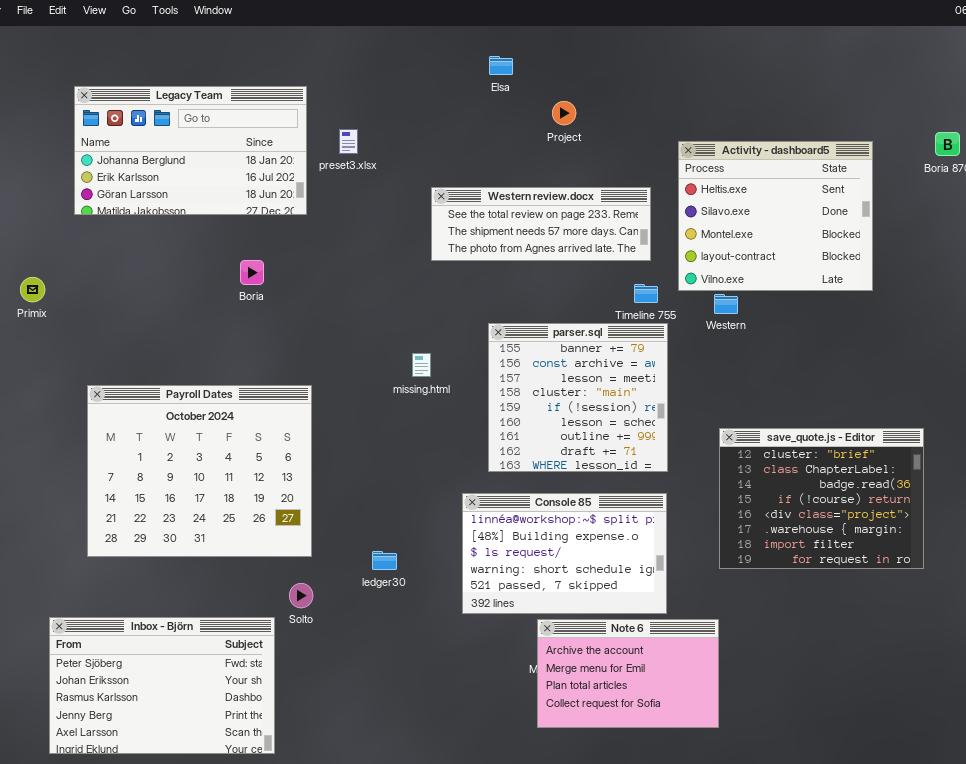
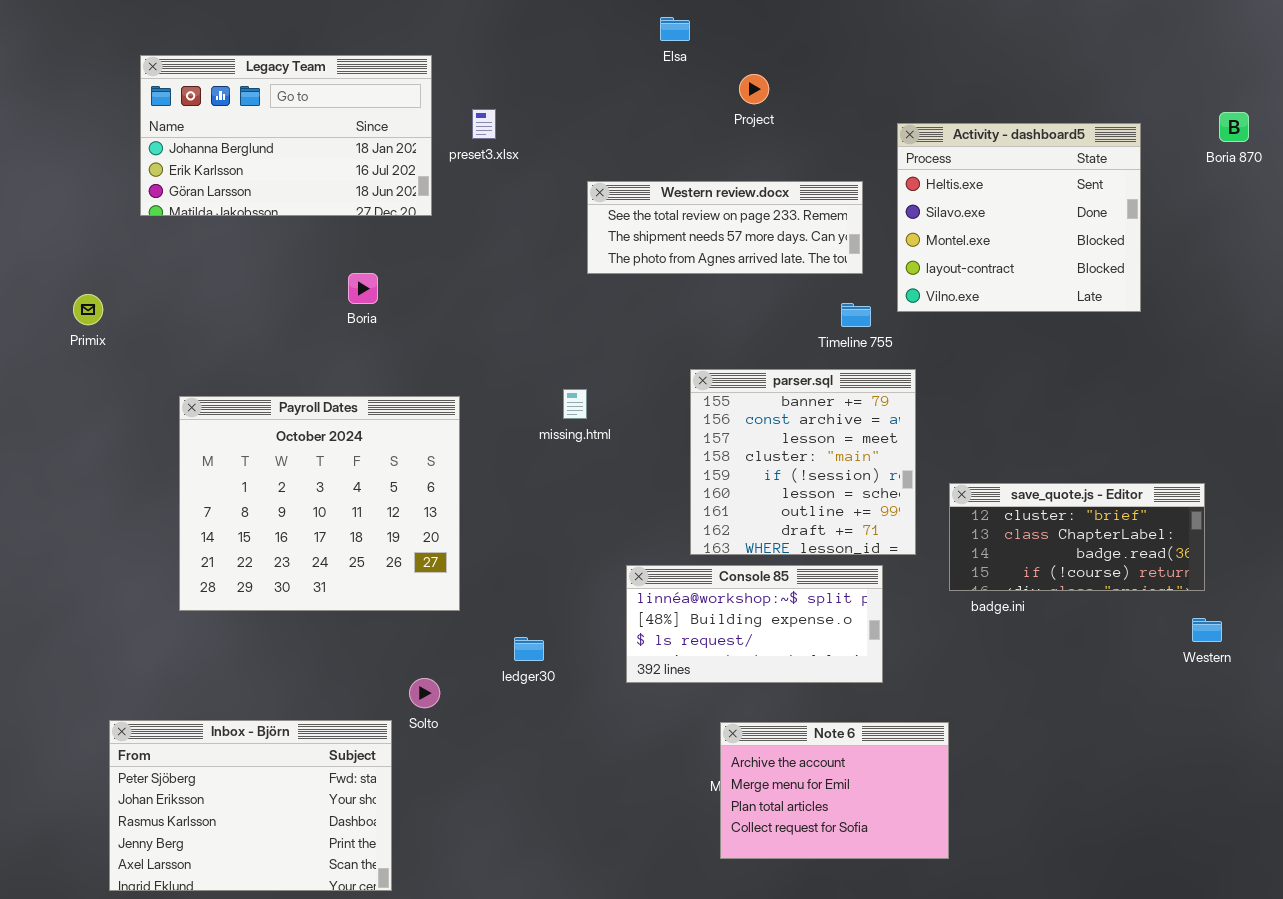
Western: [714,294,738,314] -> [1192,618,1222,642], moved
parser.sql: [488,323,668,472] -> [690,369,916,555], moved
Payroll Dates: [87,385,312,557] -> [179,396,460,611], moved
save_quote.js - Editor: [719,428,924,569] -> [949,483,1205,591], resized
Console 85: [462,493,667,614] -> [626,565,883,683], resized

